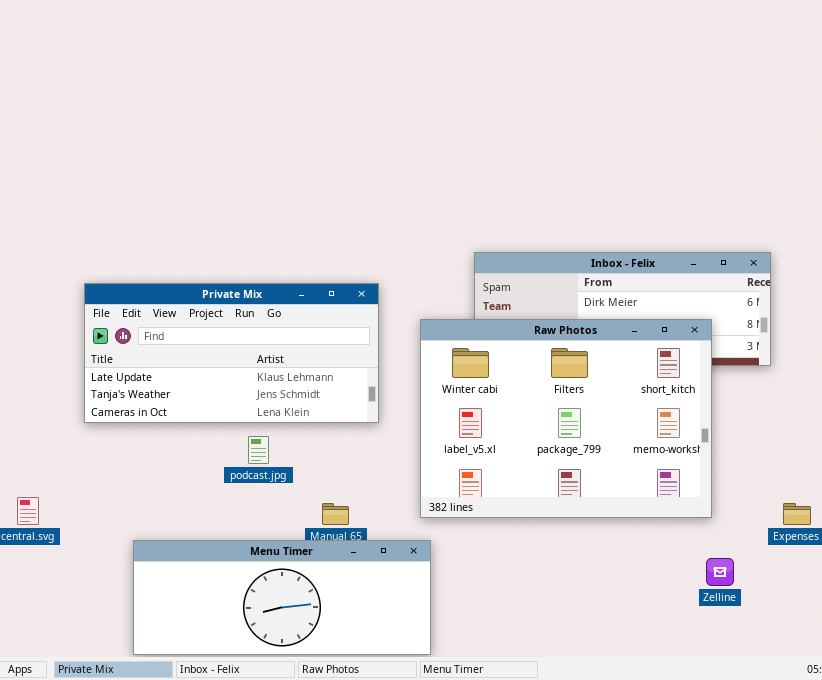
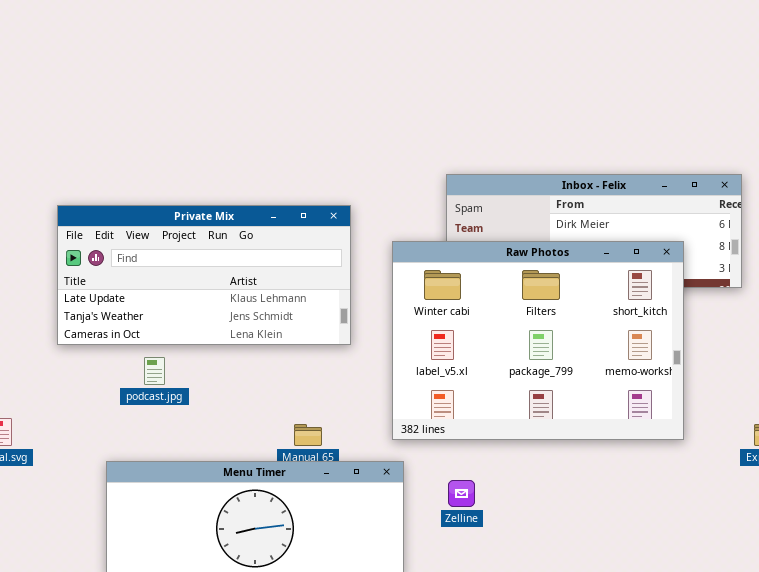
podcast.jpg: [248,436,269,464] -> [144,357,165,385], moved
Zelline: [706,558,734,586] -> [448,480,475,507], moved

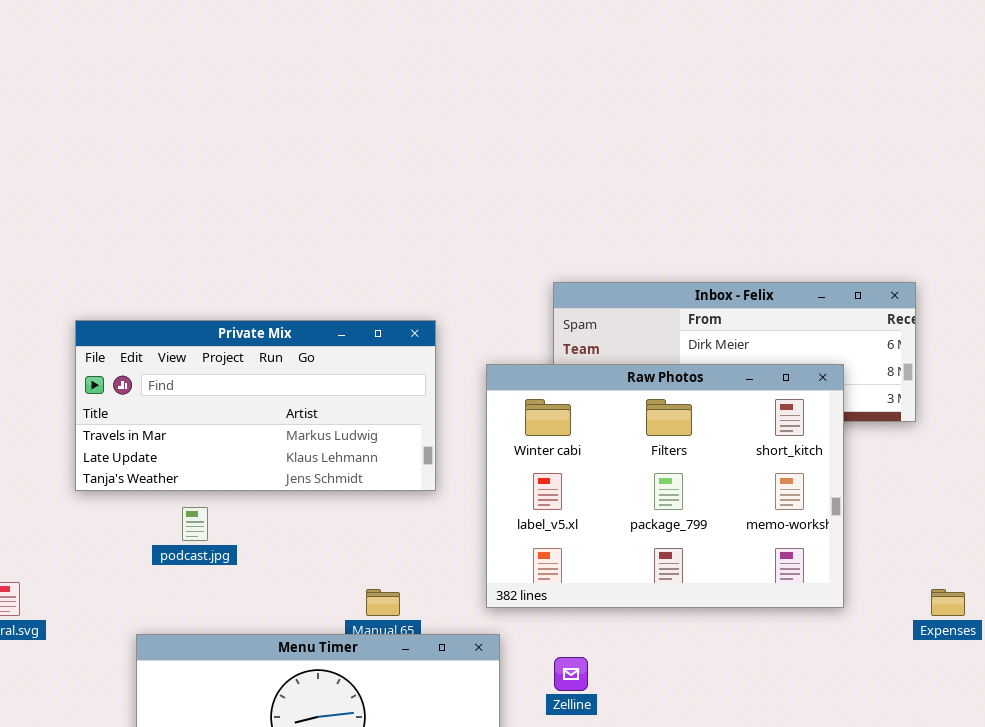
Private Mix: [57,205,351,345] -> [75,320,436,491], scrolled up 1 row

